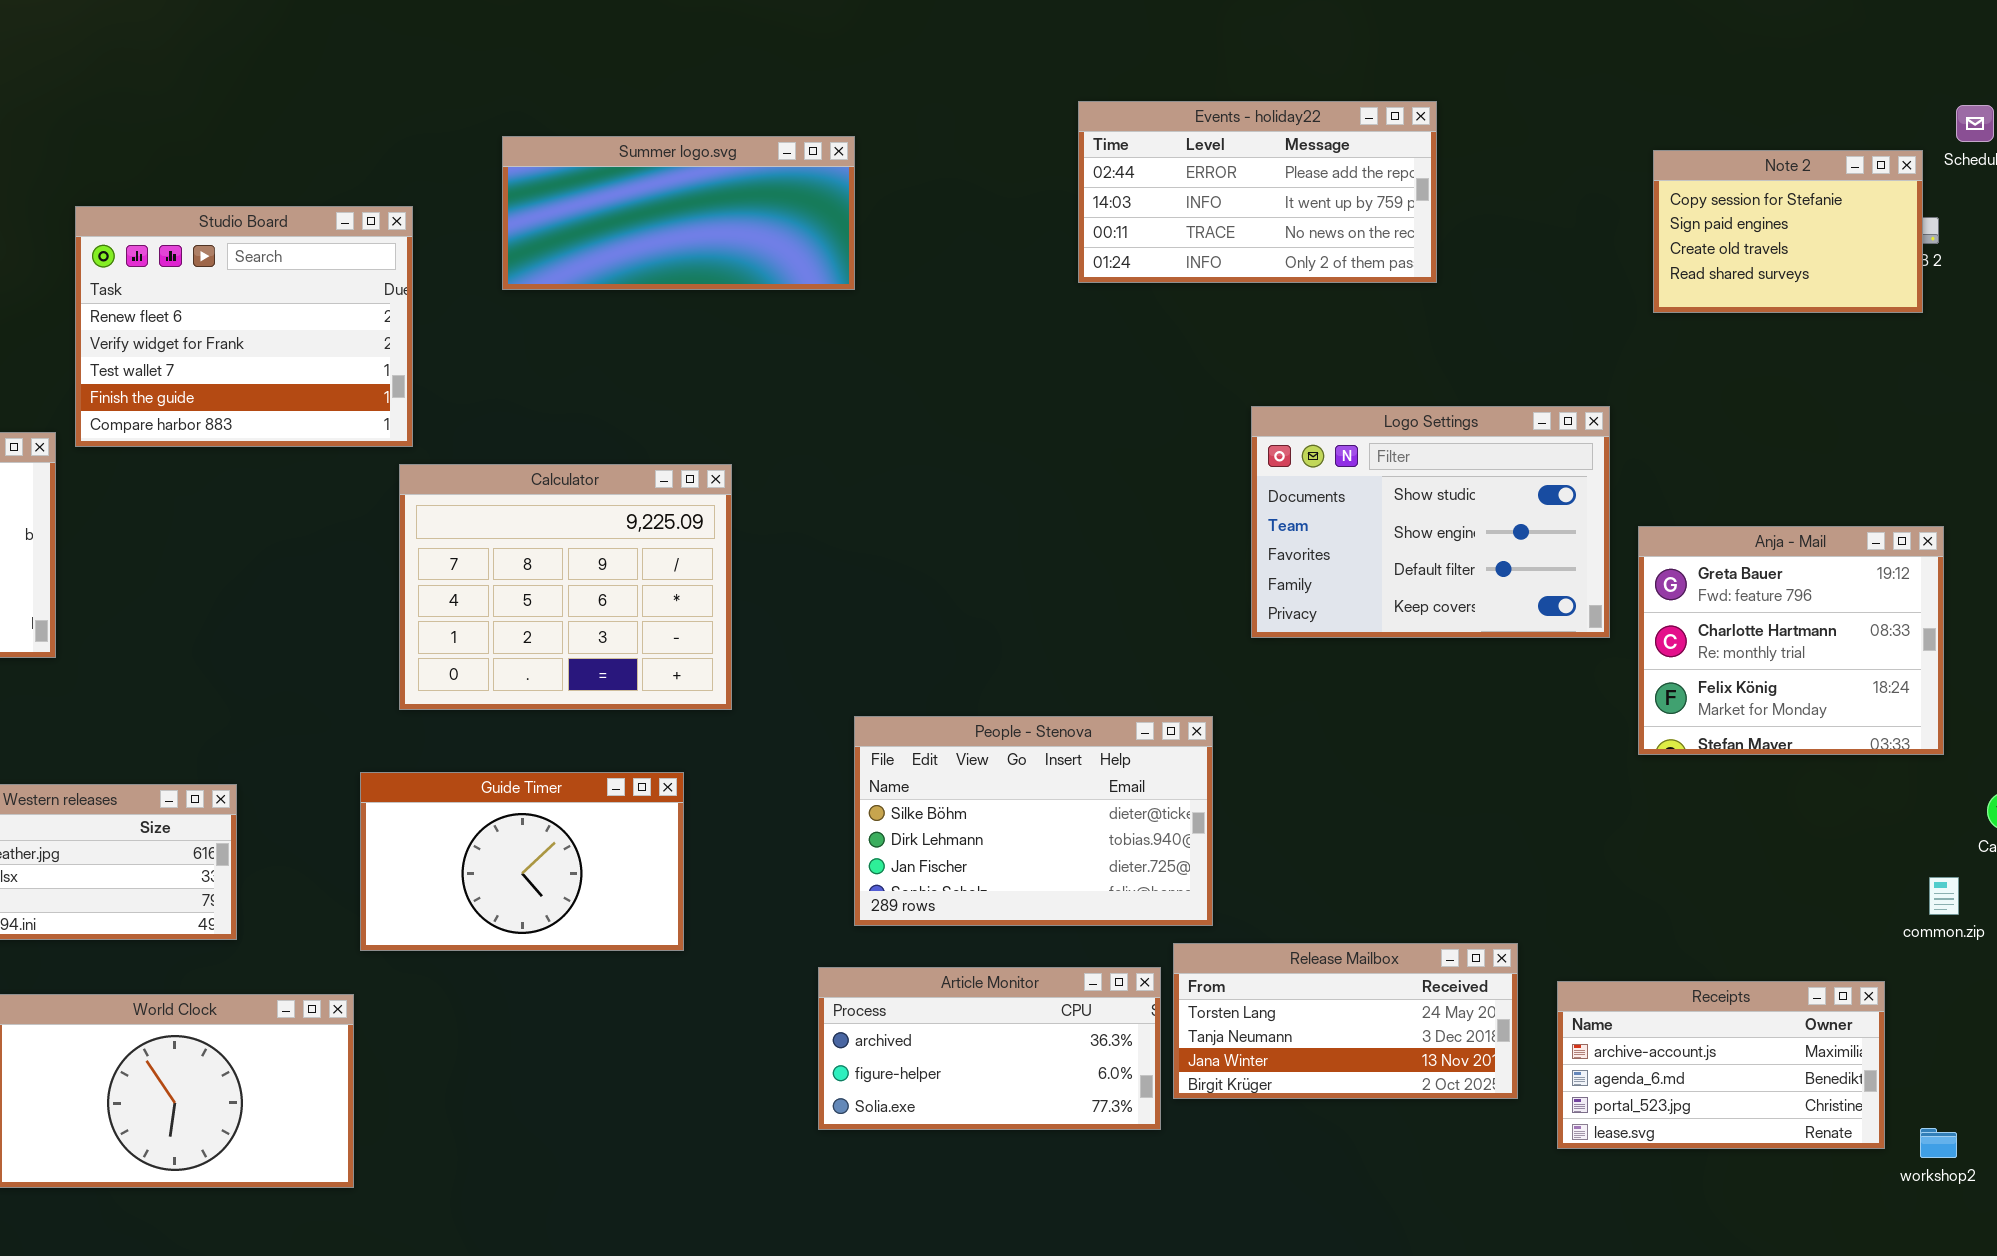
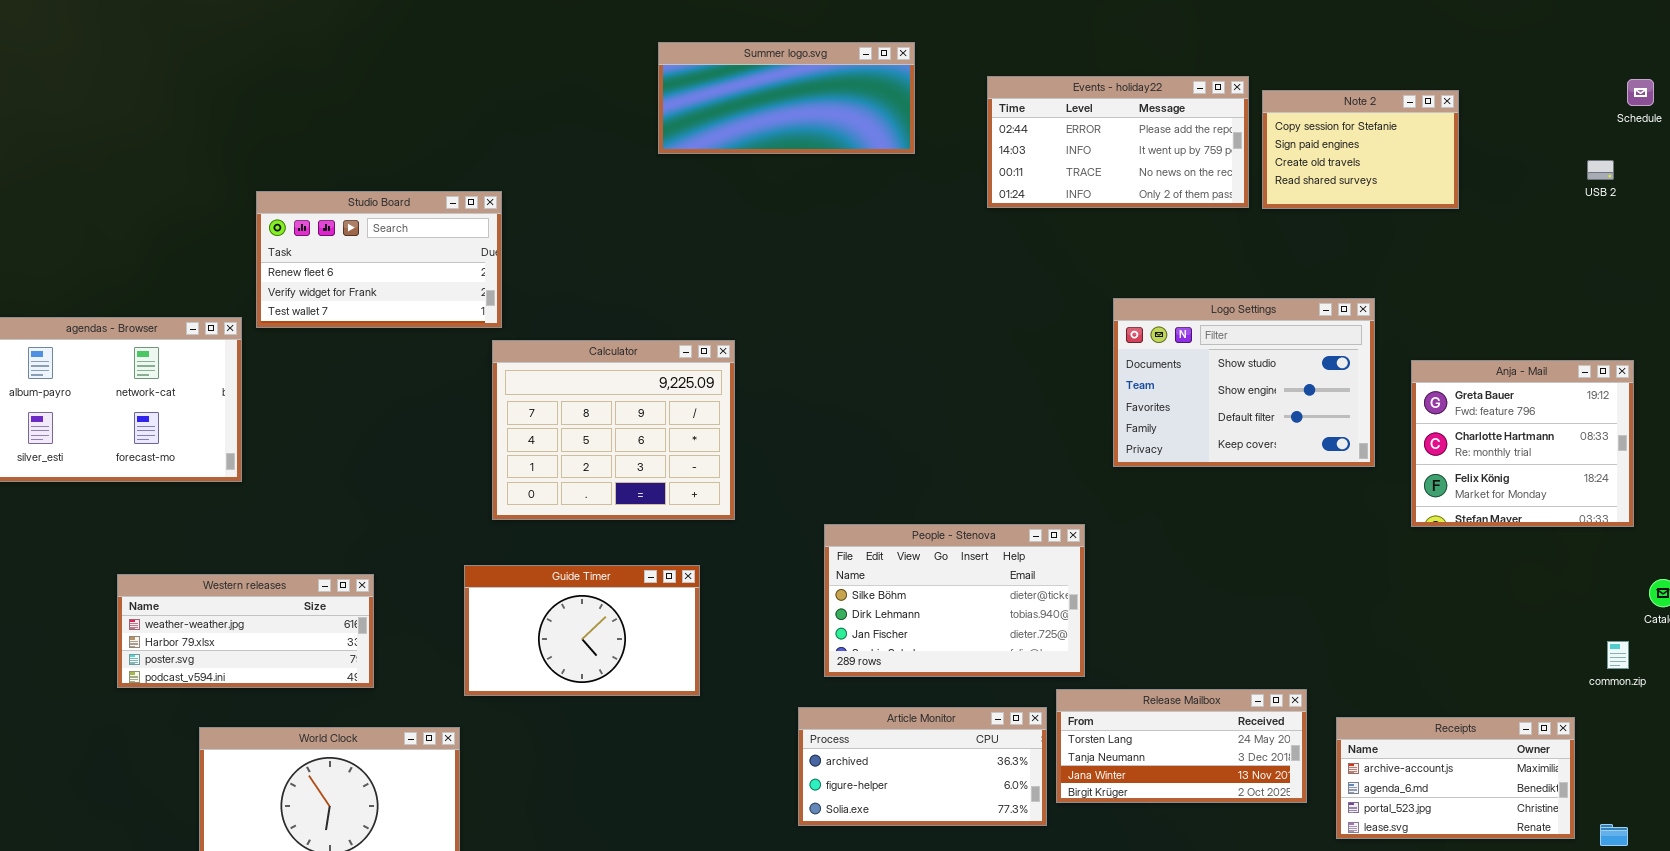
Summer logo.svg: [502,136,855,290] -> [658,42,915,154], moved
Note 2: [1653,150,1923,313] -> [1262,90,1459,209], moved
Studio Board: [75,206,413,447] -> [256,191,502,328], resized
Anja - Mail: [1638,526,1944,755] -> [1411,360,1634,527], moved

